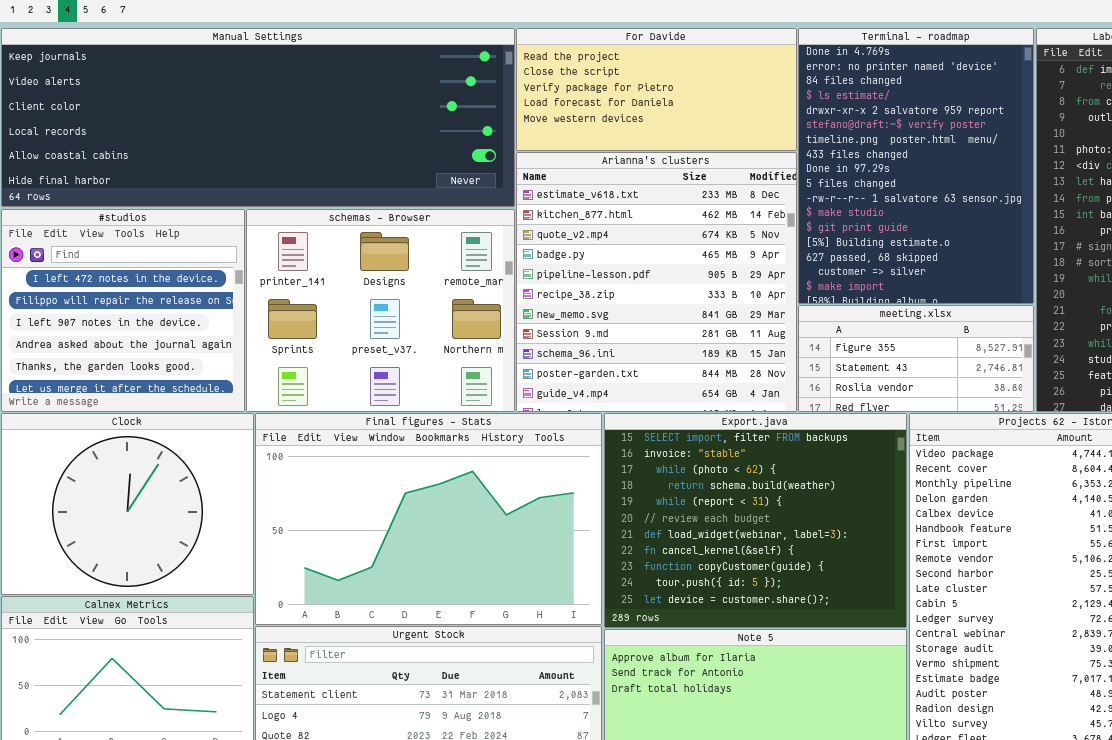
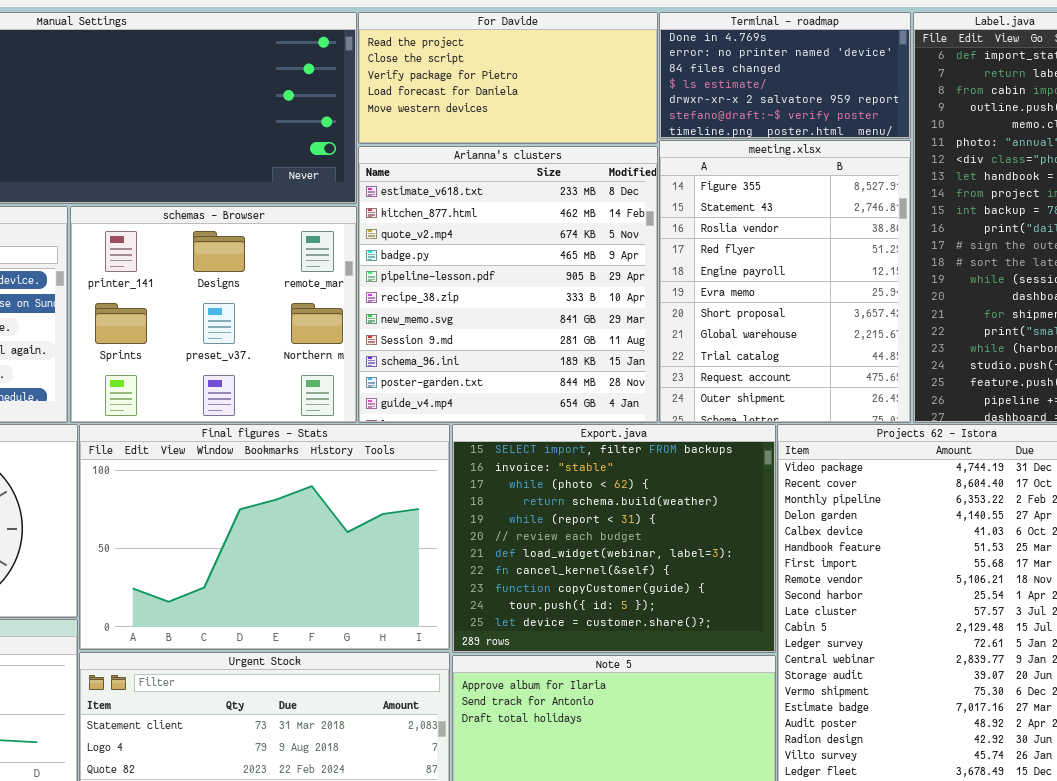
Terminal - roadmap: [798,28,1034,304] -> [659,12,911,139], resized
meeting.xlsx: [798,305,1034,412] -> [659,140,911,423], resized

